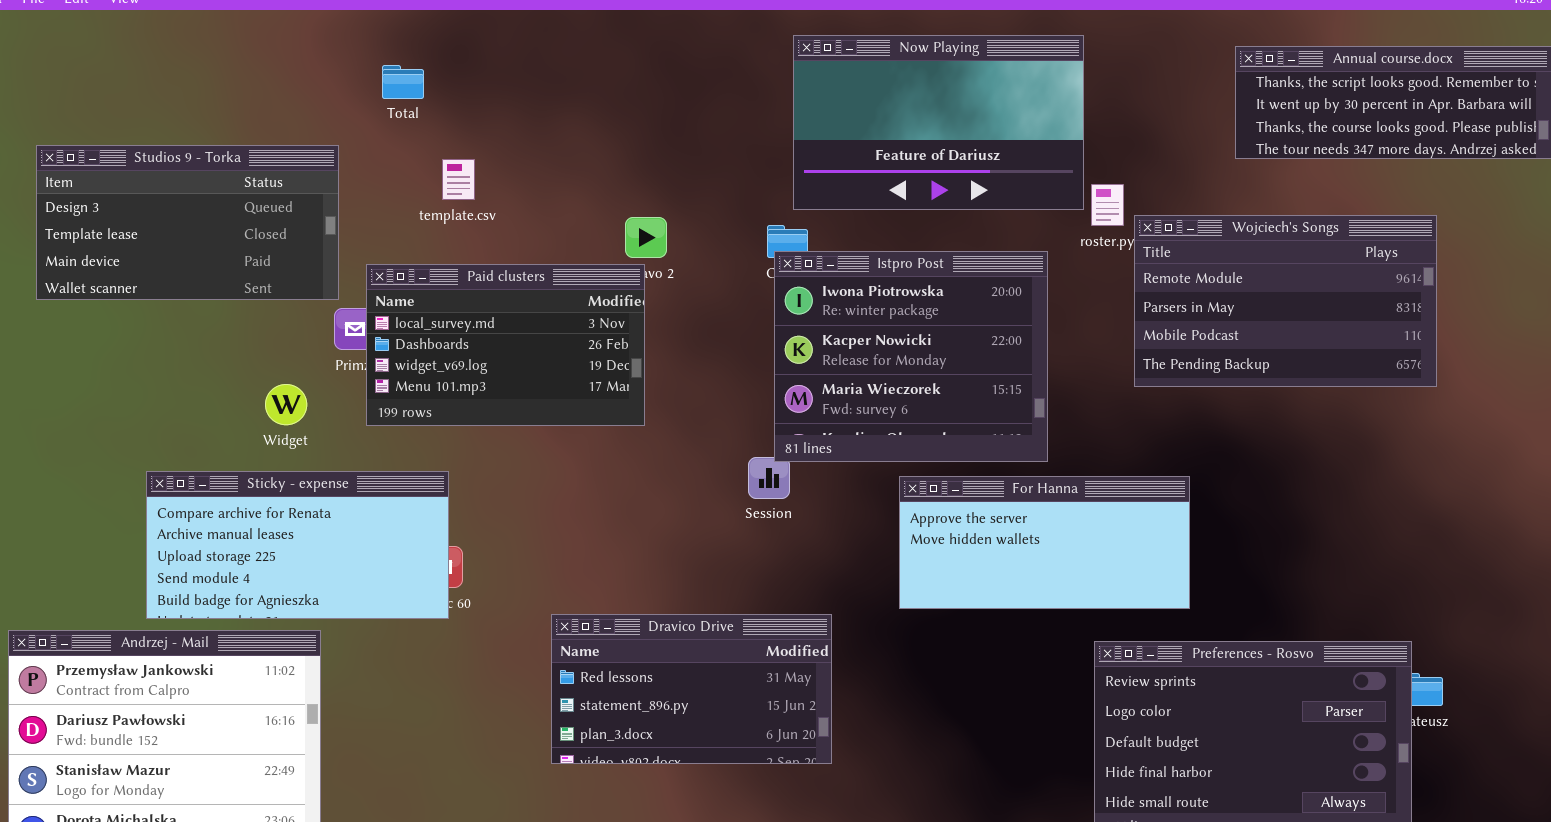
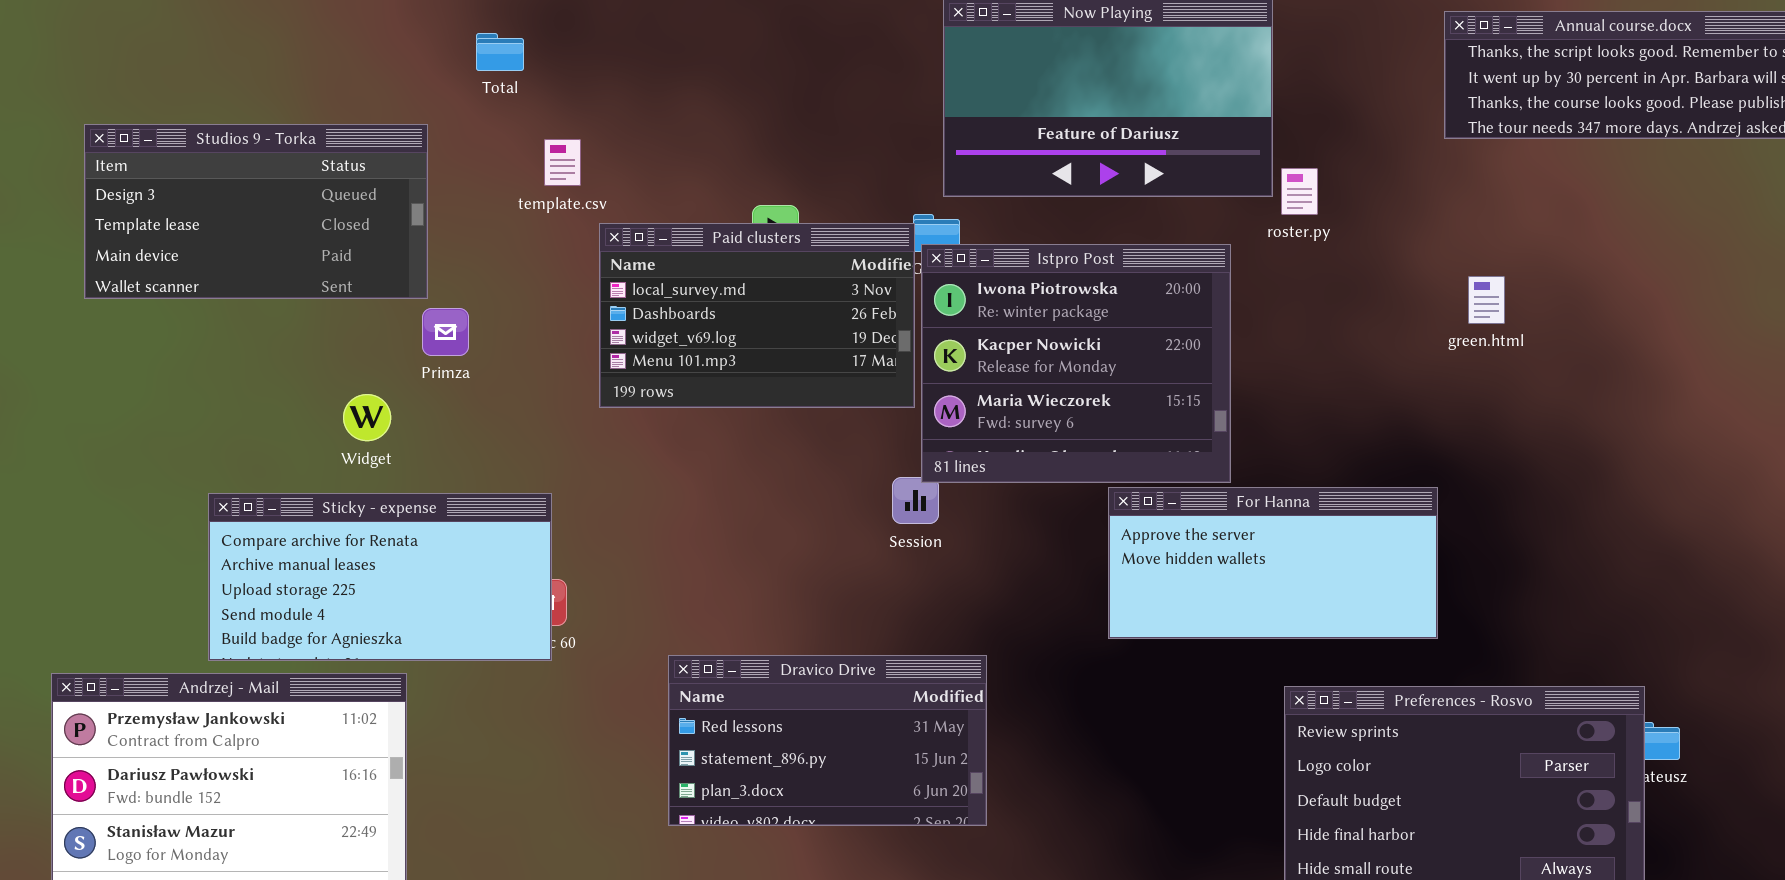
Wojciech's Songs: [1134,215,1437,387] -> none, closed
Paid clusters: [366,264,645,426] -> [599,223,915,408], moved
For Hanna: [899,476,1190,609] -> [1108,487,1438,639], moved

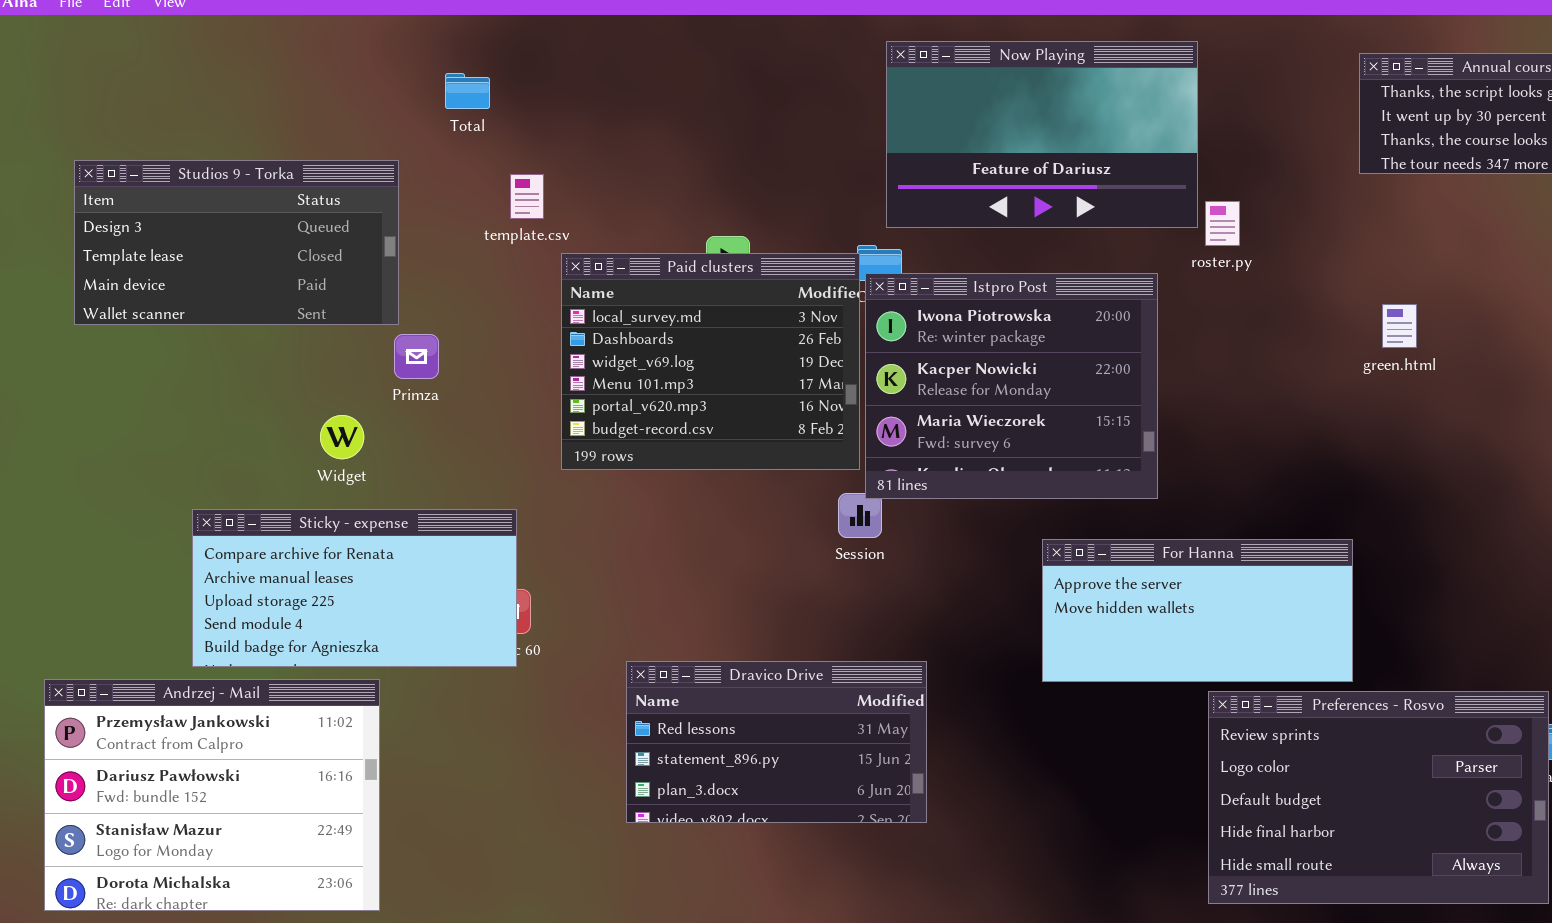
Paid clusters: [599,223,915,408] -> [561,253,860,470], resized
For Hanna: [1108,487,1438,639] -> [1042,539,1353,682], moved

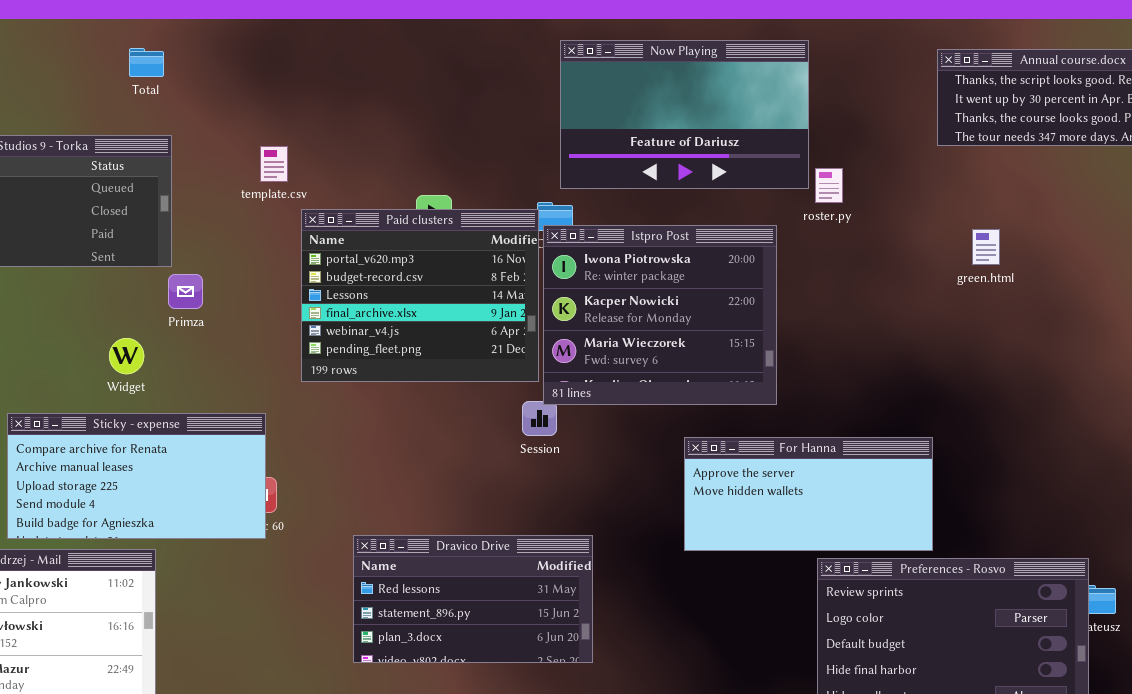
Total: [445,73,490,109] -> [129,48,164,77], moved
Paid clusters: [561,253,860,470] -> [301,209,539,382], scrolled down 4 rows
green.html: [1382,304,1417,348] -> [972,229,1000,265], moved

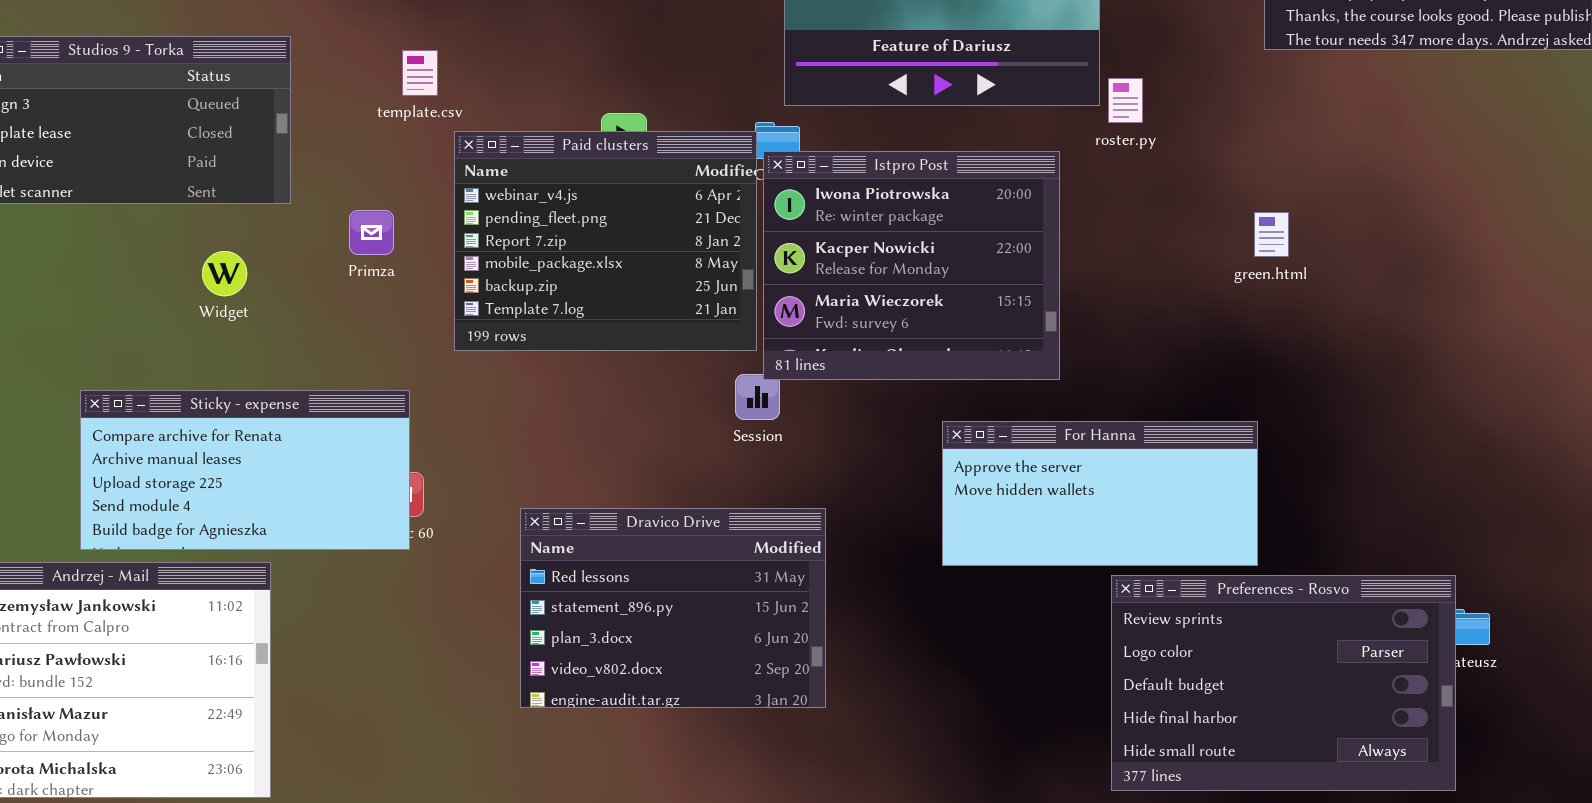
Paid clusters: [301,209,539,382] -> [454,131,757,351], scrolled down 4 rows
green.html: [972,229,1000,265] -> [1254,212,1289,257], moved
Primza: [168,274,203,309] -> [349,210,394,255], moved
Widget: [109,338,144,374] -> [202,251,247,296], moved
Dravico Drive: [353,535,593,663] -> [520,508,826,708], resized

